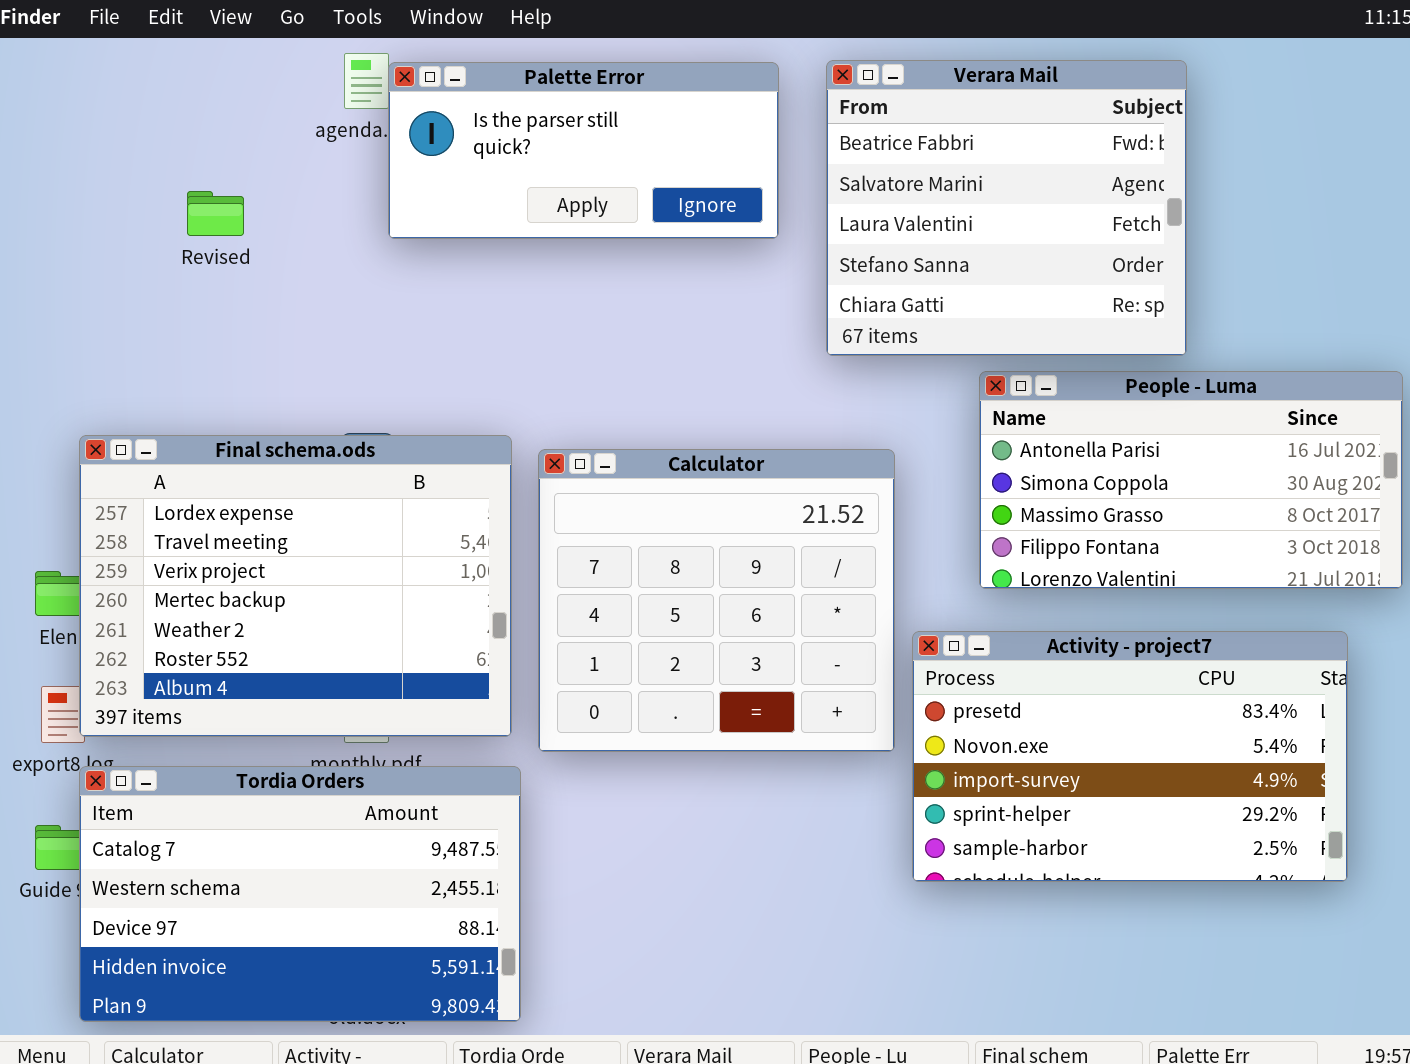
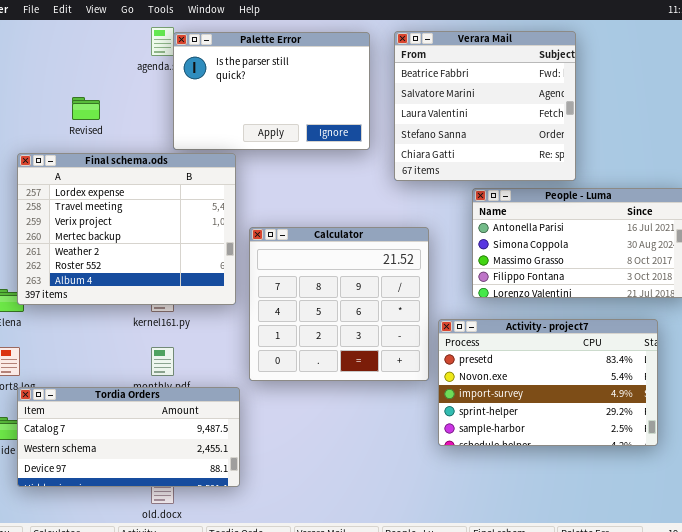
Palette Error: [388,62,779,239] -> [173,32,370,150], resized
Final schema.ods: [79,435,512,737] -> [17,153,236,305], moved
Tordia Orders: [79,766,521,1022] -> [17,387,240,487], resized

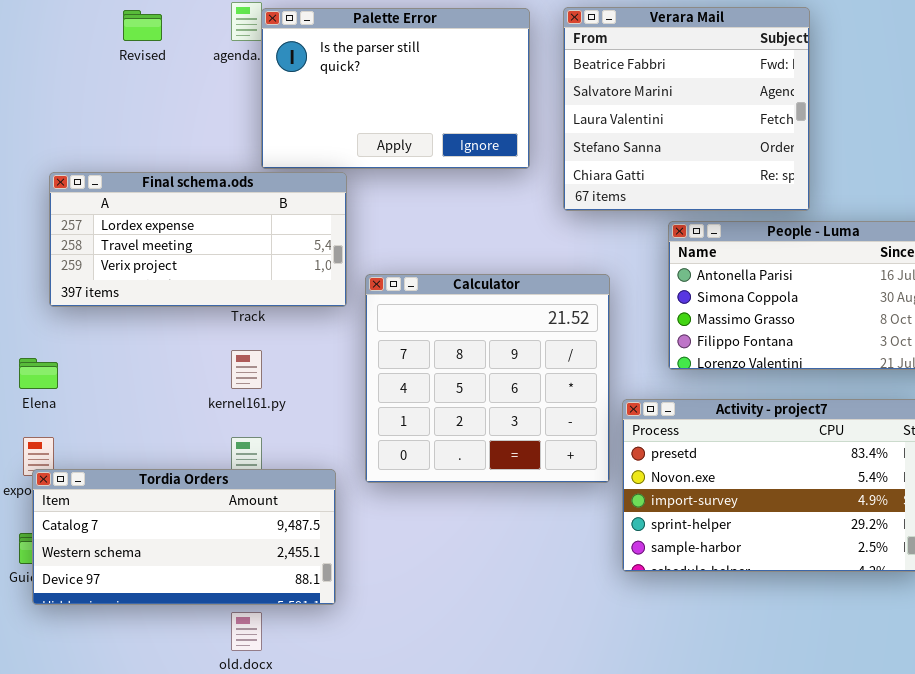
Revised: [72,97,100,120] -> [123,10,162,41], moved
Final schema.ods: [17,153,236,305] -> [49,172,347,307], resized
Tordia Orders: [17,387,240,487] -> [32,469,336,605], moved

